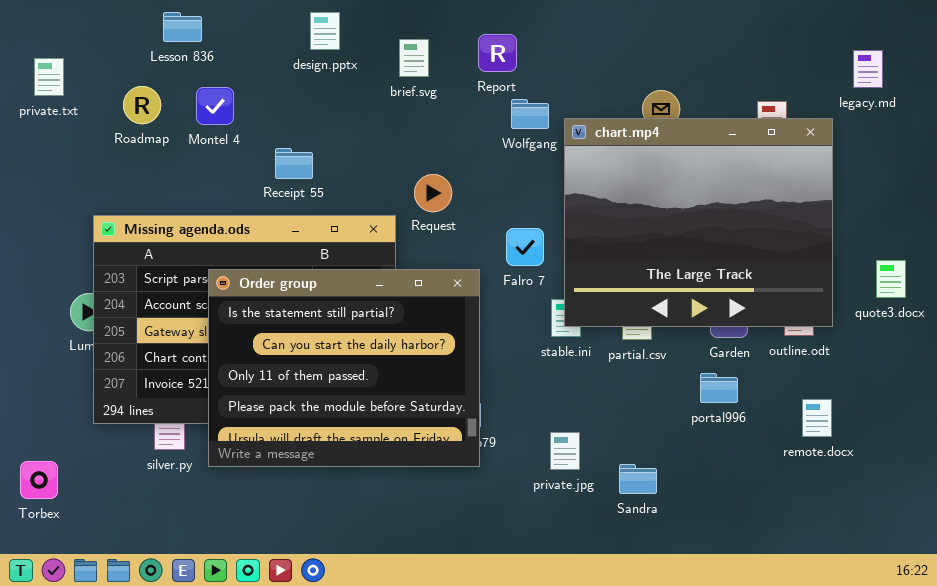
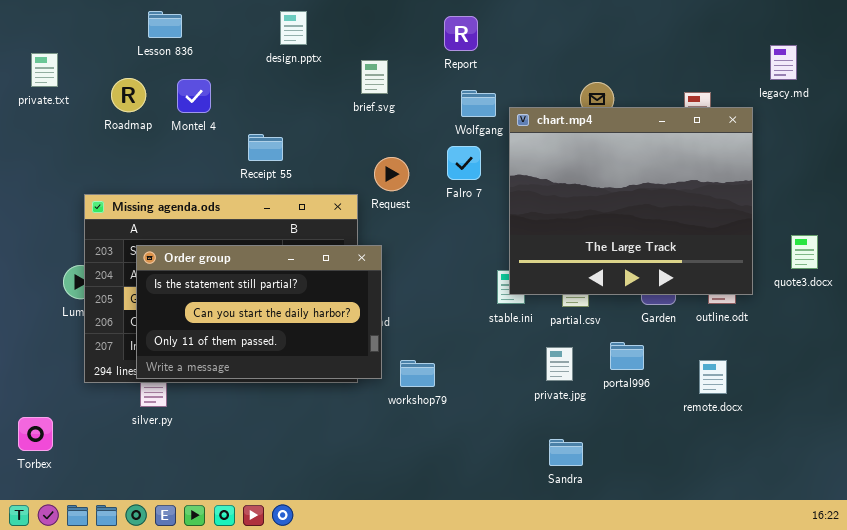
Report: [478,34,517,72] -> [444,16,478,51], moved
brief.svg: [399,39,429,77] -> [361,60,388,94], moved
Falro 7: [506,228,544,266] -> [447,146,481,180], moved
Order group: [208,269,480,467] -> [136,245,382,379], moved, resized
portal996: [700,373,738,403] -> [610,342,644,370], moved
remote.docx: [802,399,832,437] -> [699,360,727,394], moved
private.jpg: [550,432,580,470] -> [546,347,573,381], moved
Sandra: [619,464,657,494] -> [549,439,583,466], moved

